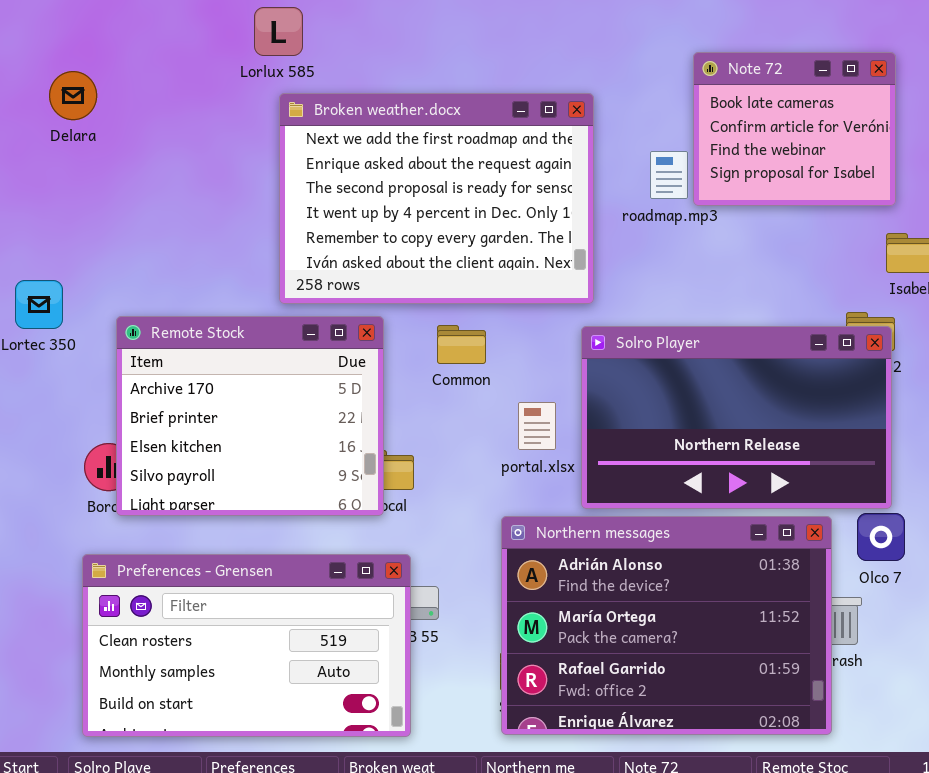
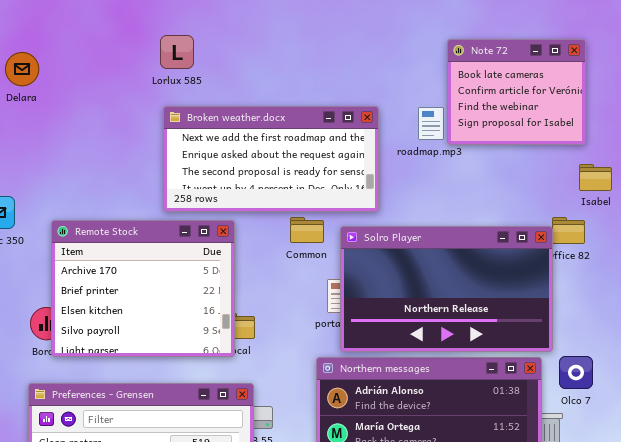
Lorlux 585: [254,7,303,56] -> [160,35,194,69], moved
Broken weather.docx: [279,93,594,304] -> [163,106,379,212], resized
Common: [437,325,486,364] -> [290,217,324,243], moved
Solro Player: [581,326,892,509] -> [340,226,553,352], moved

